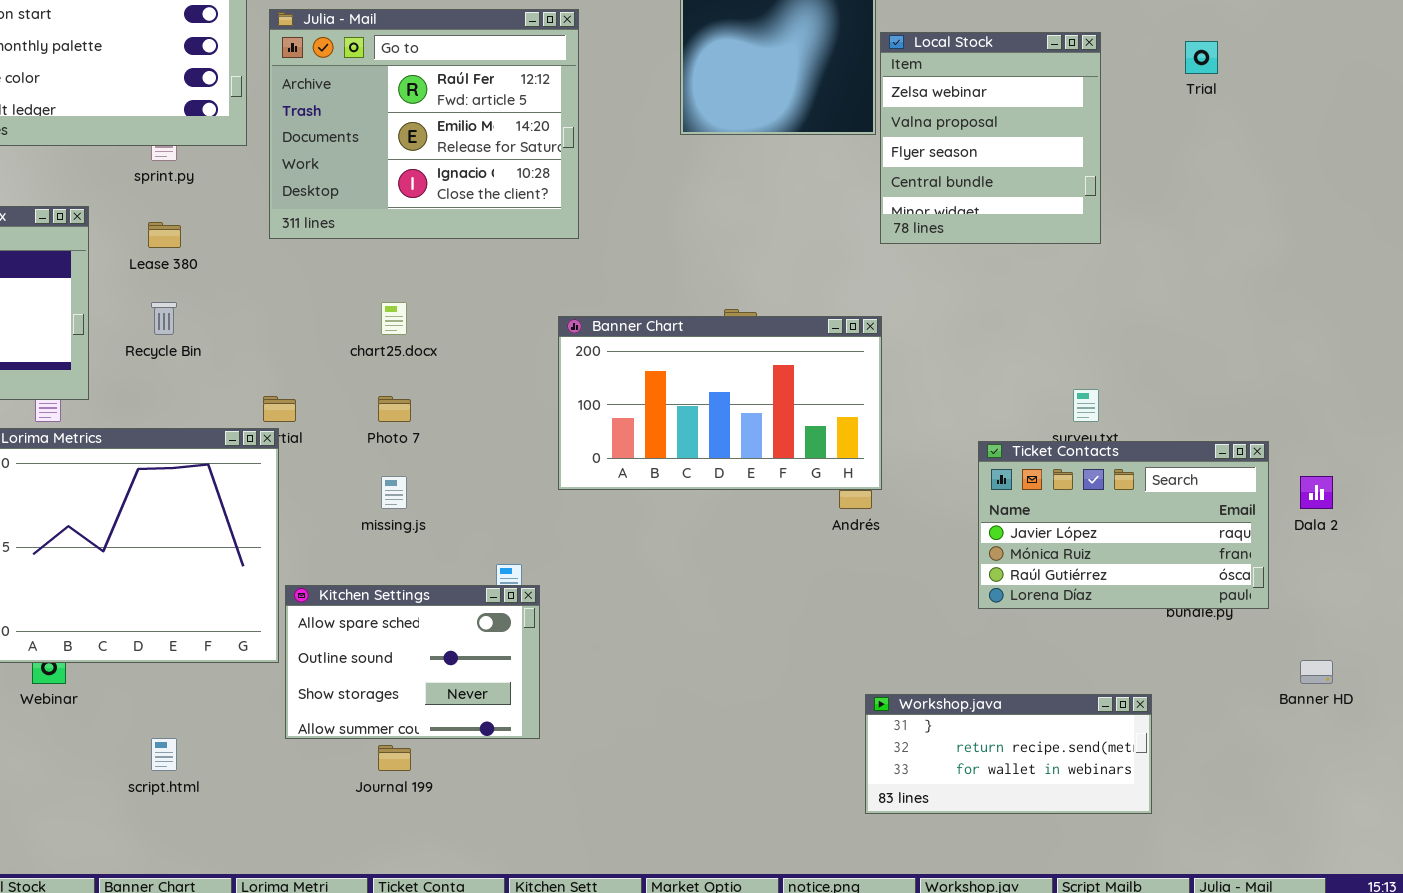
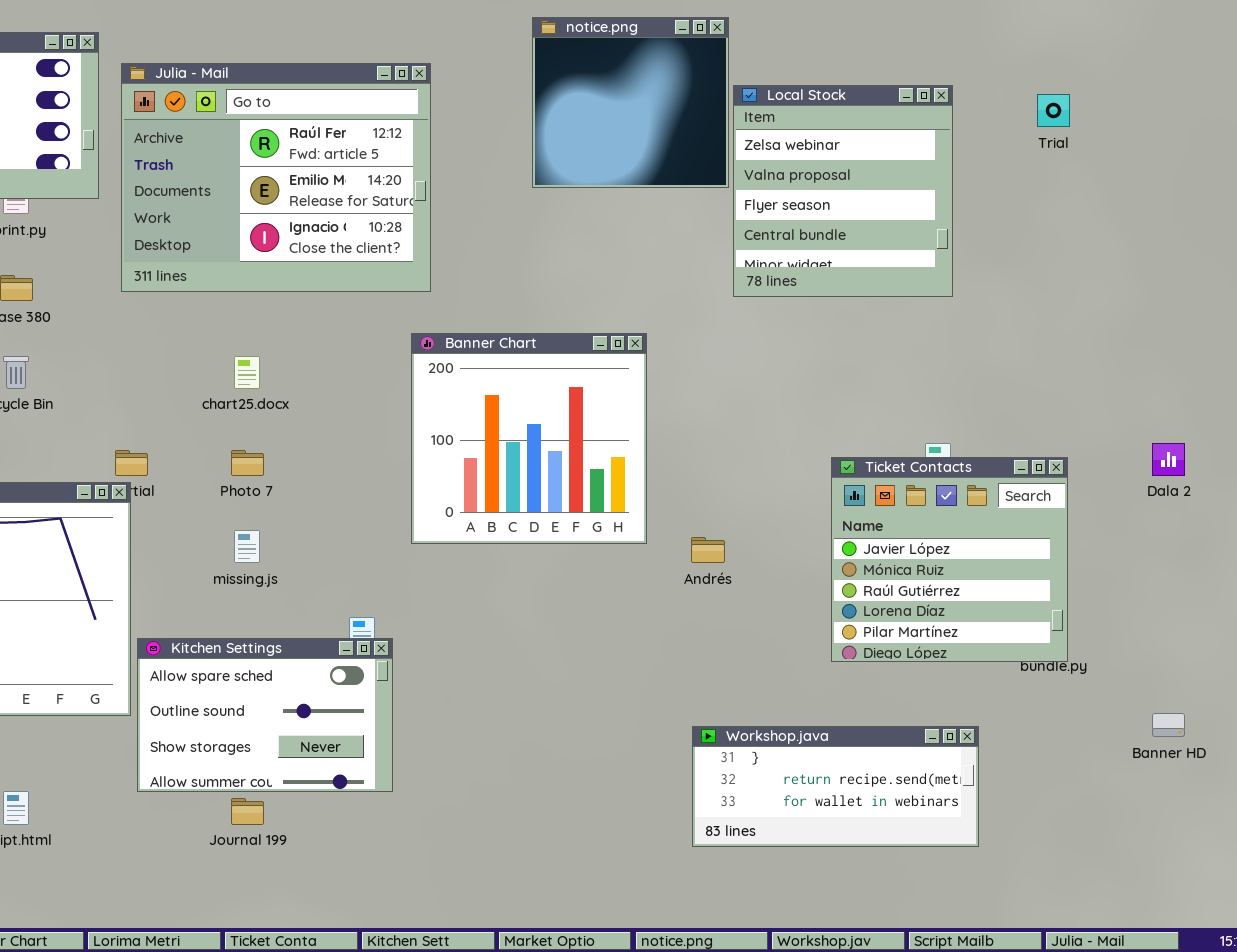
Banner Chart: [558,316,882,490] -> [411,333,647,544], resized
Ticket Contacts: [978,441,1269,609] -> [831,457,1068,662], resized
Dala 2: [1300,476,1333,509] -> [1152,443,1185,476], moved
Workshop.java: [865,694,1152,814] -> [692,726,979,847], moved

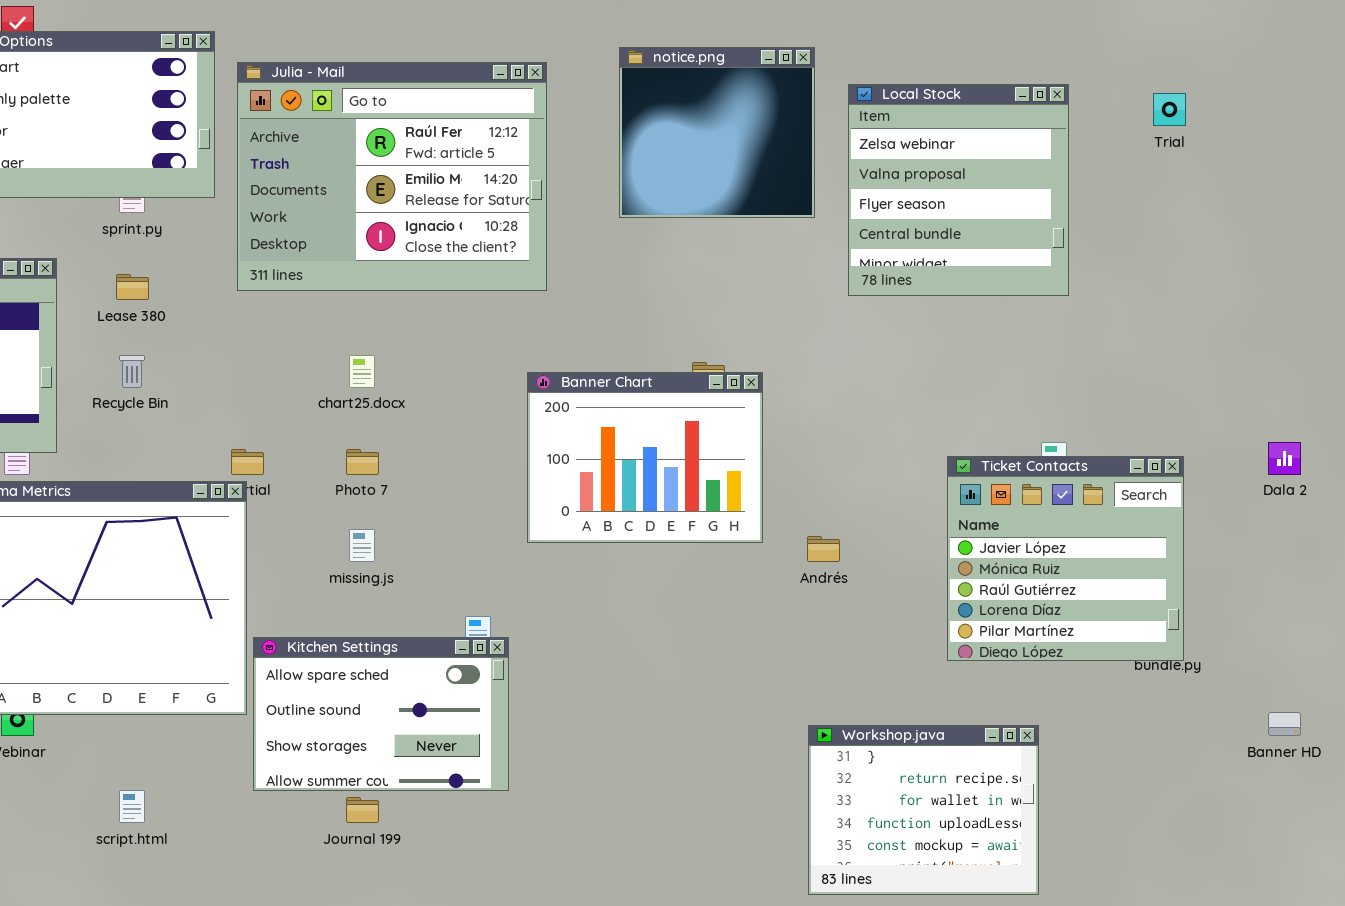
notice.png: [532,17,729,188] -> [619,47,815,218], moved
Banner Chart: [411,333,647,544] -> [527,372,763,543], resized
Workshop.java: [692,726,979,847] -> [808,725,1039,895], resized

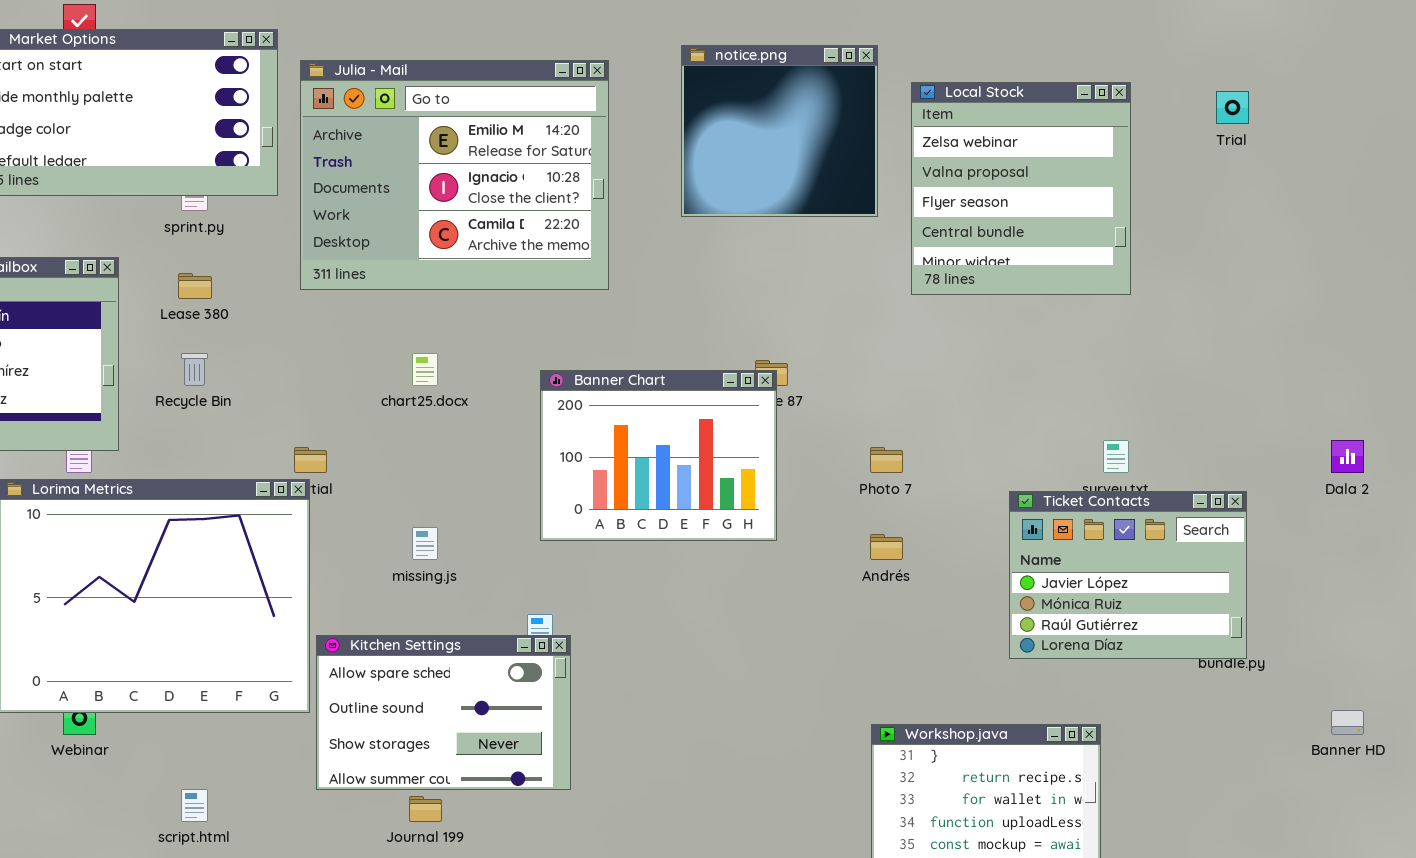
Julia - Mail: [237,62,547,291] -> [300,60,609,290], scrolled down 1 row
Banner Chart: [527,372,763,543] -> [540,370,777,541], moved
Photo 7: [346,449,379,475] -> [870,447,903,473], moved
Ticket Contacts: [947,456,1184,661] -> [1009,491,1247,659], resized

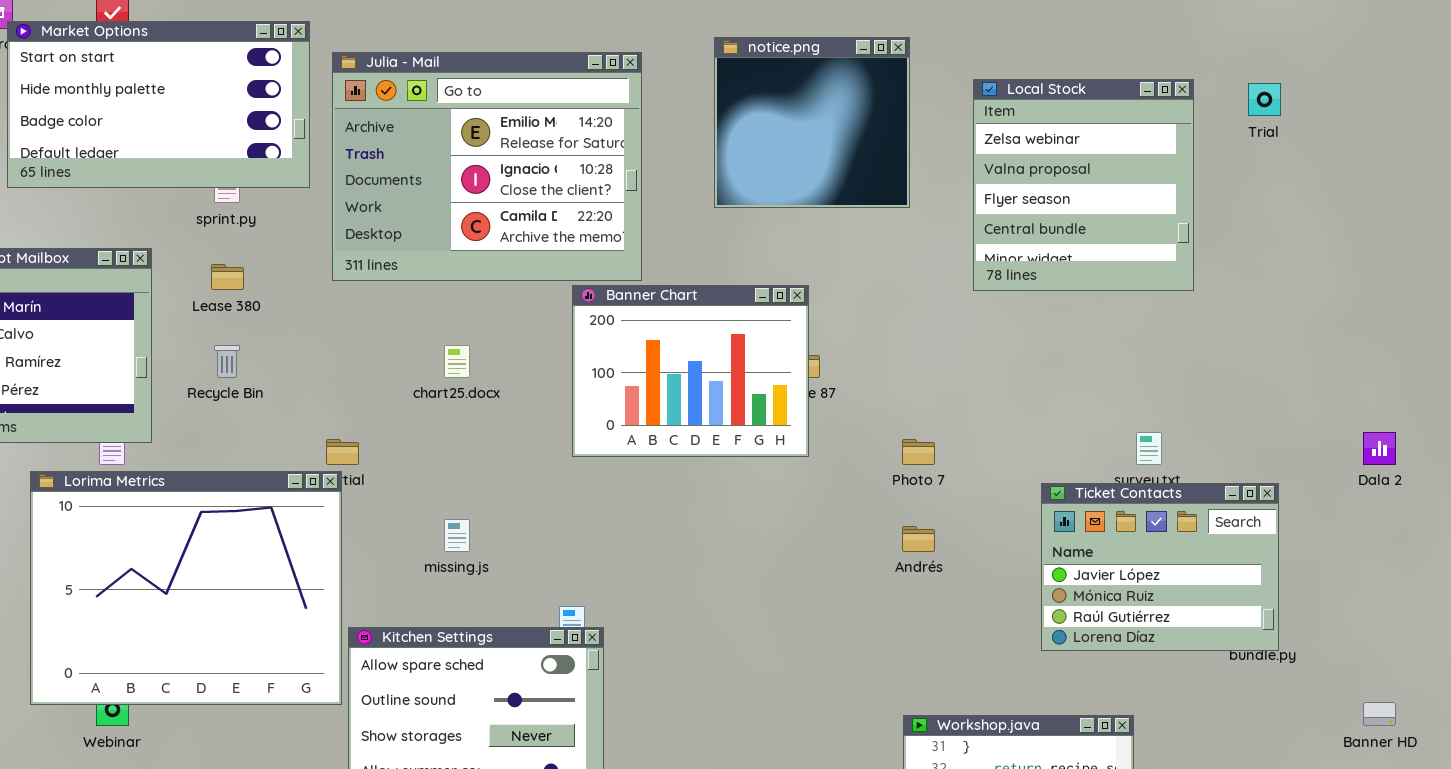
Local Stock: [911,82,1131,295] -> [973,79,1194,291], moved
Banner Chart: [540,370,777,541] -> [572,285,809,457], moved

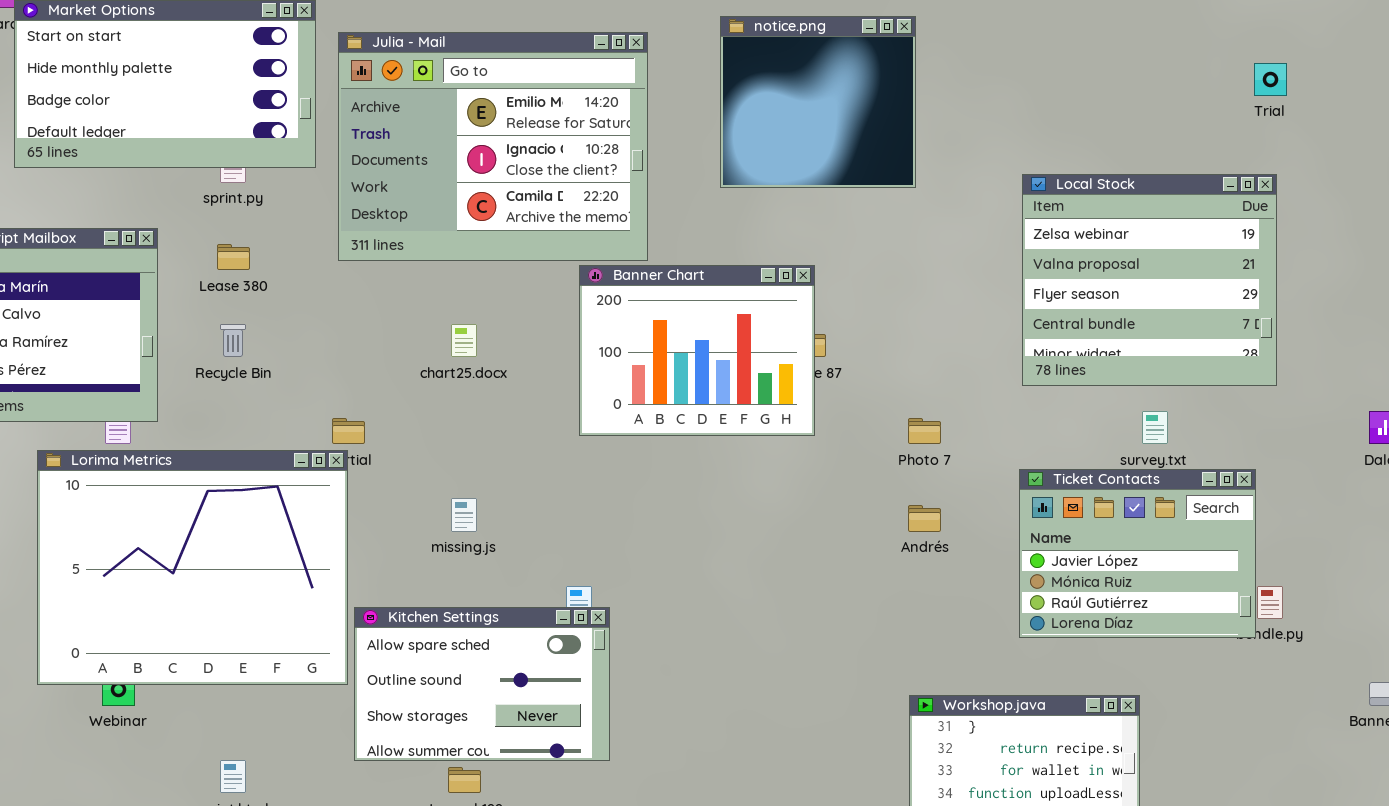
Local Stock: [973,79,1194,291] -> [1022,174,1277,386], moved, resized
Ticket Contacts: [1041,483,1279,651] -> [1019,469,1256,638], moved

